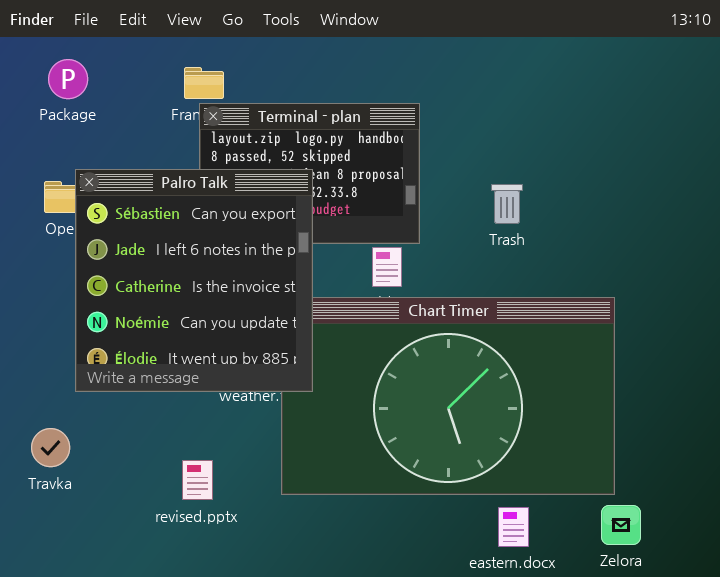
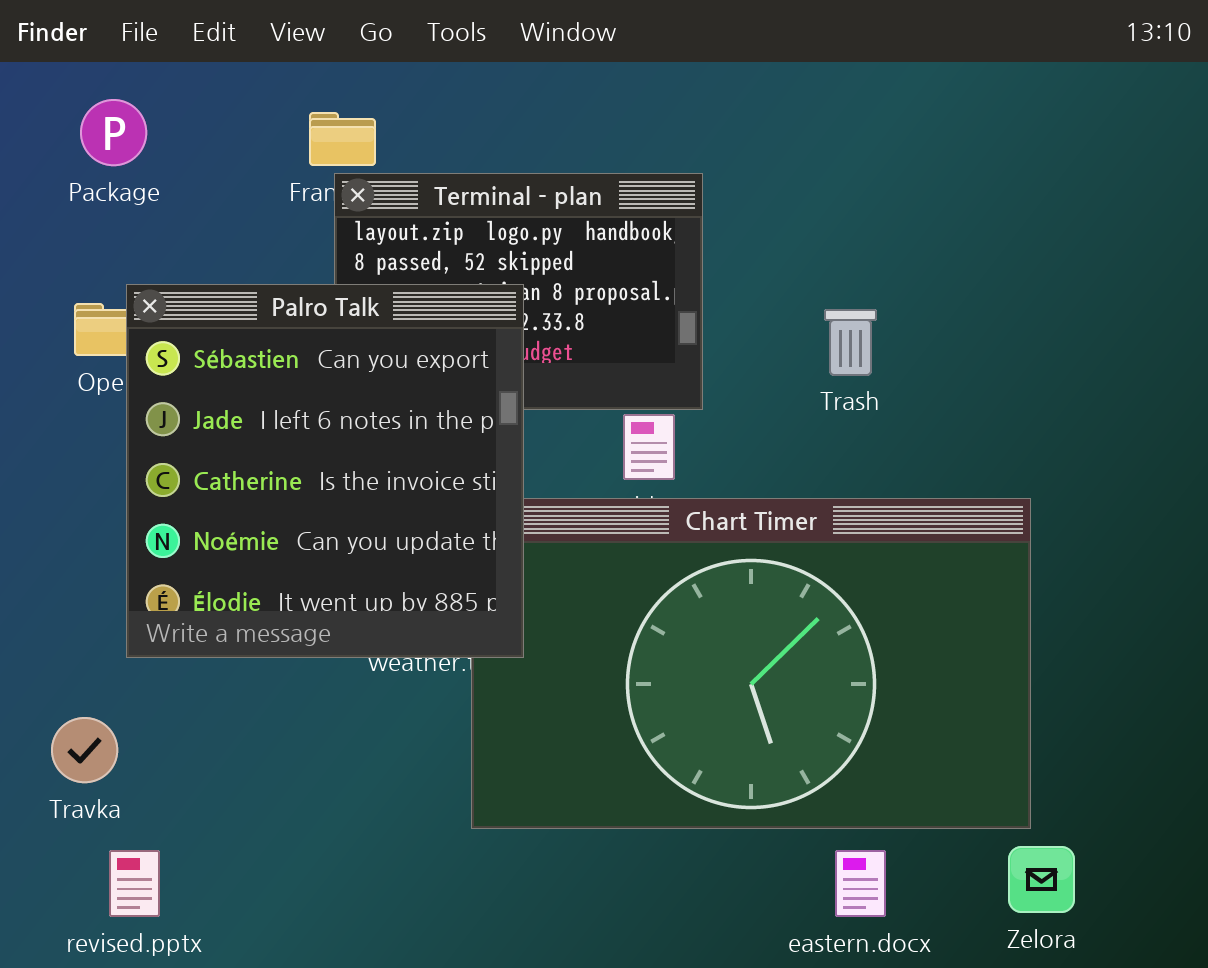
revised.pptx: [182,460,213,500] -> [109,850,160,917], moved

